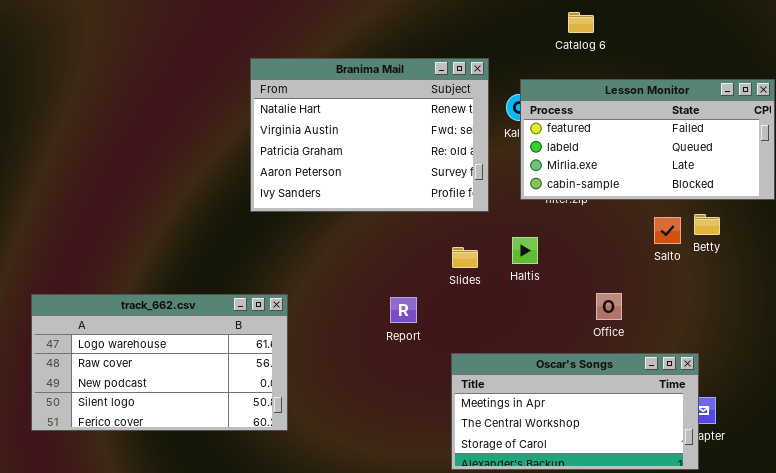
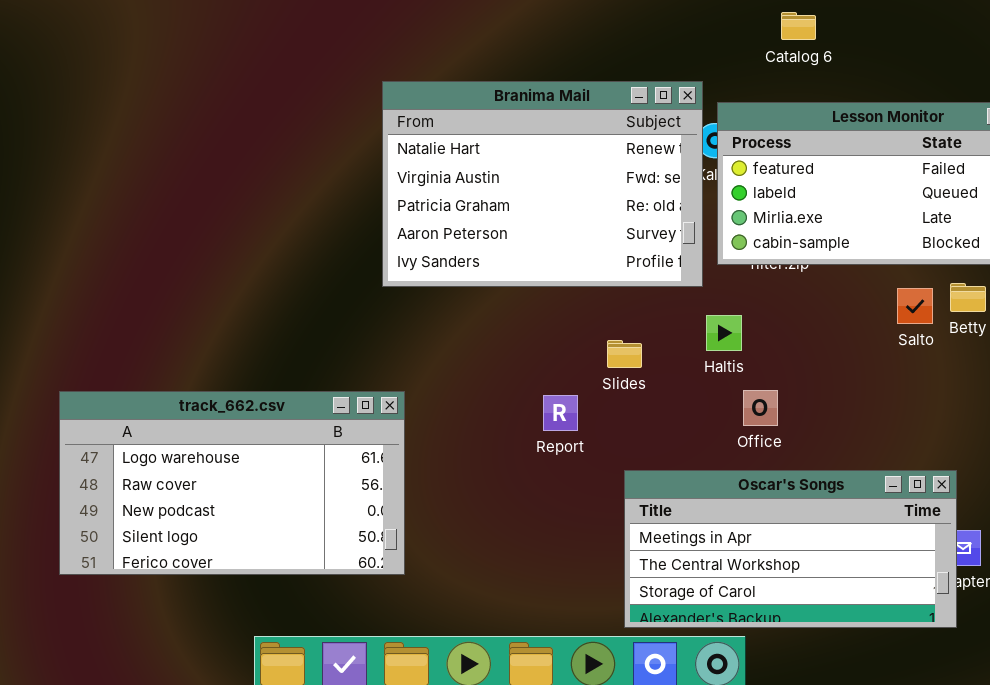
Branima Mail: [250,58,489,212] -> [382,81,703,287], moved
Slides: [452,247,478,268] -> [607,340,642,368], moved
Office: [596,293,622,320] -> [743,390,778,426], moved

